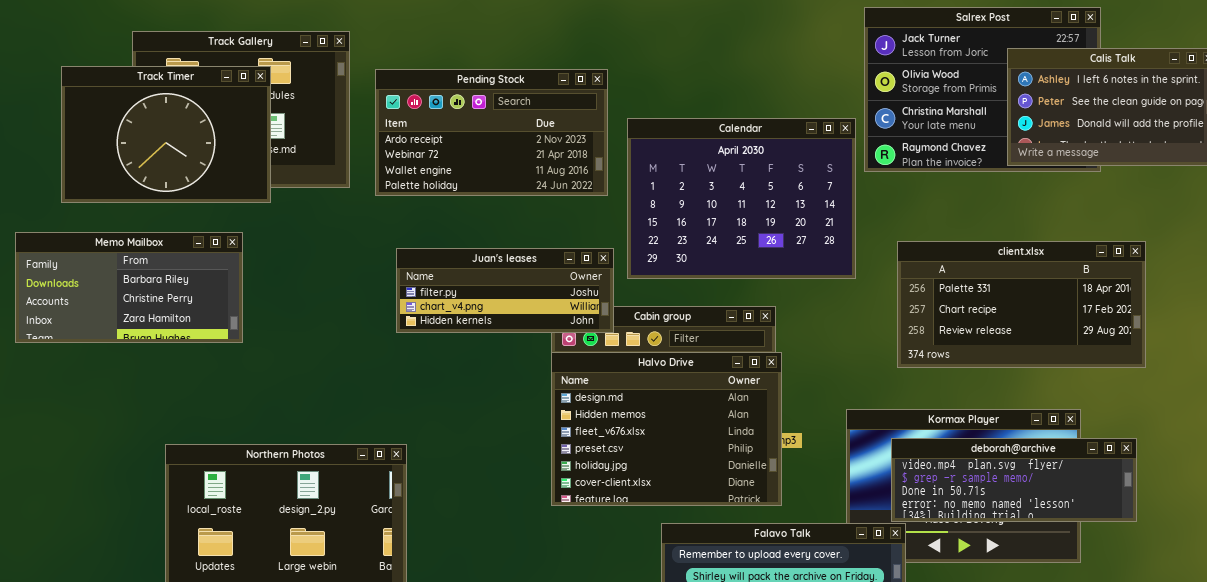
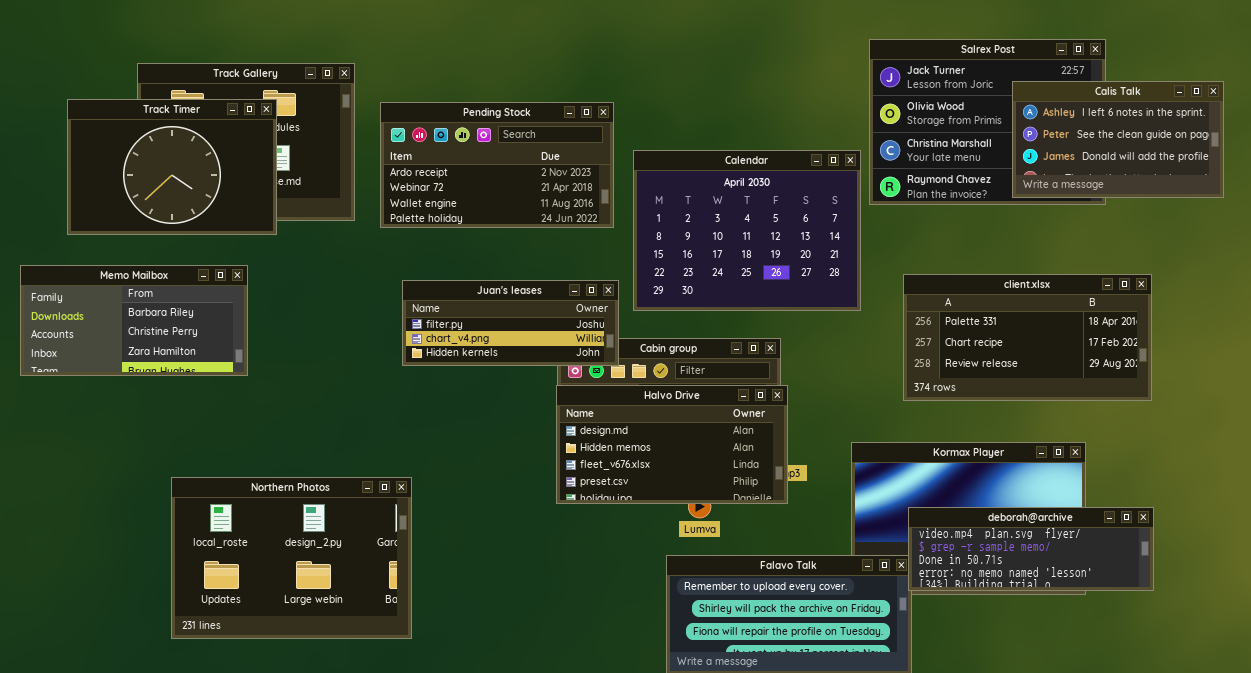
Halvo Drive: [551,352,782,506] -> [556,385,788,504], resized
deborah@archive: [891,438,1137,522] -> [908,507,1154,591], moved

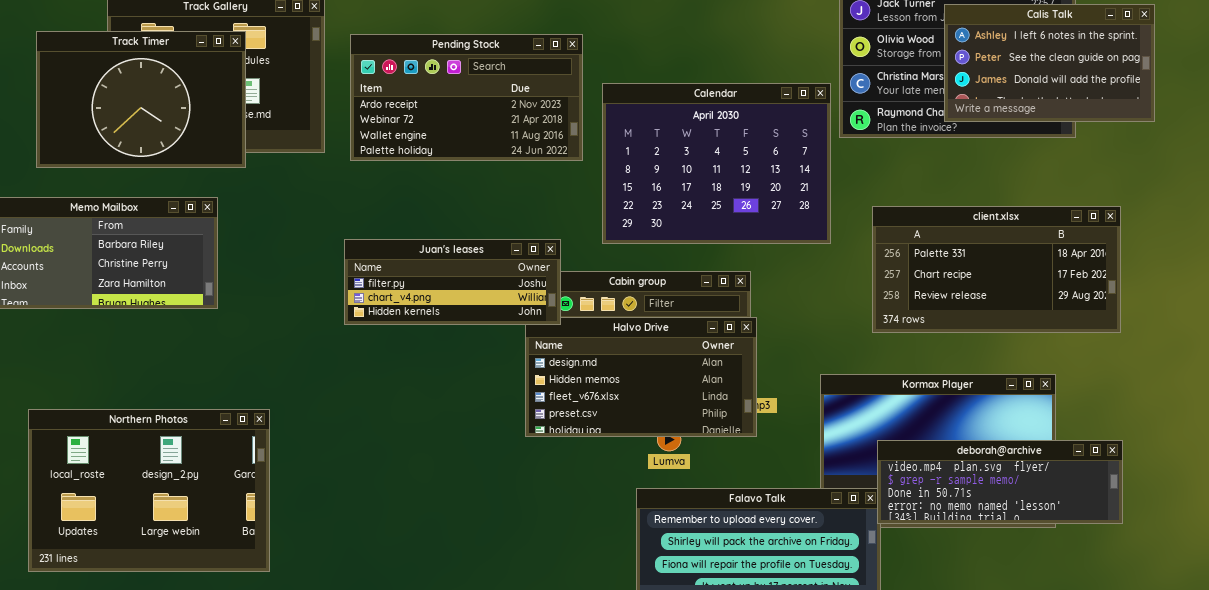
Calis Talk: [1012,81,1224,198] -> [944,4,1155,122], moved
Juan's leases: [402,280,619,366] -> [344,239,561,325], moved
Northern Photos: [171,477,412,639] -> [28,409,270,572], moved

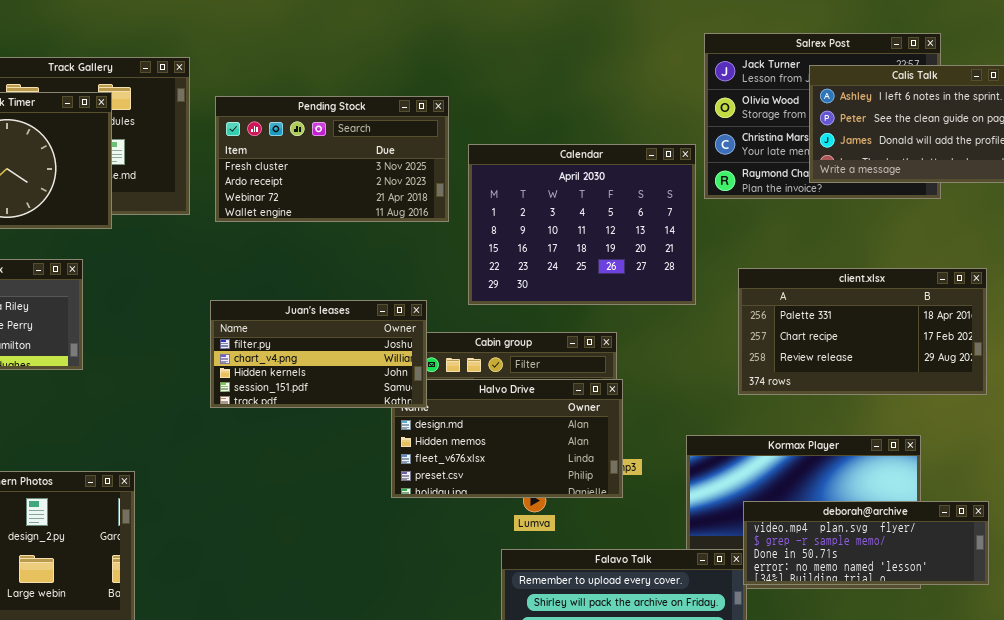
Pending Stock: [350,34,583,161] -> [215,96,449,222], scrolled up 1 row
Juan's leases: [344,239,561,325] -> [210,300,427,408], resized

